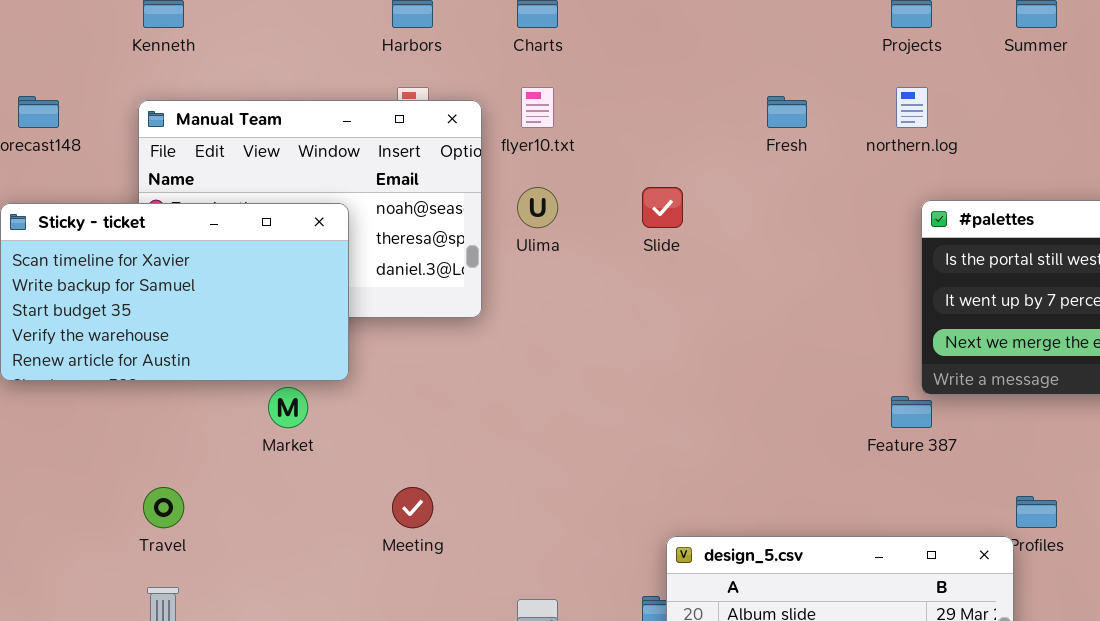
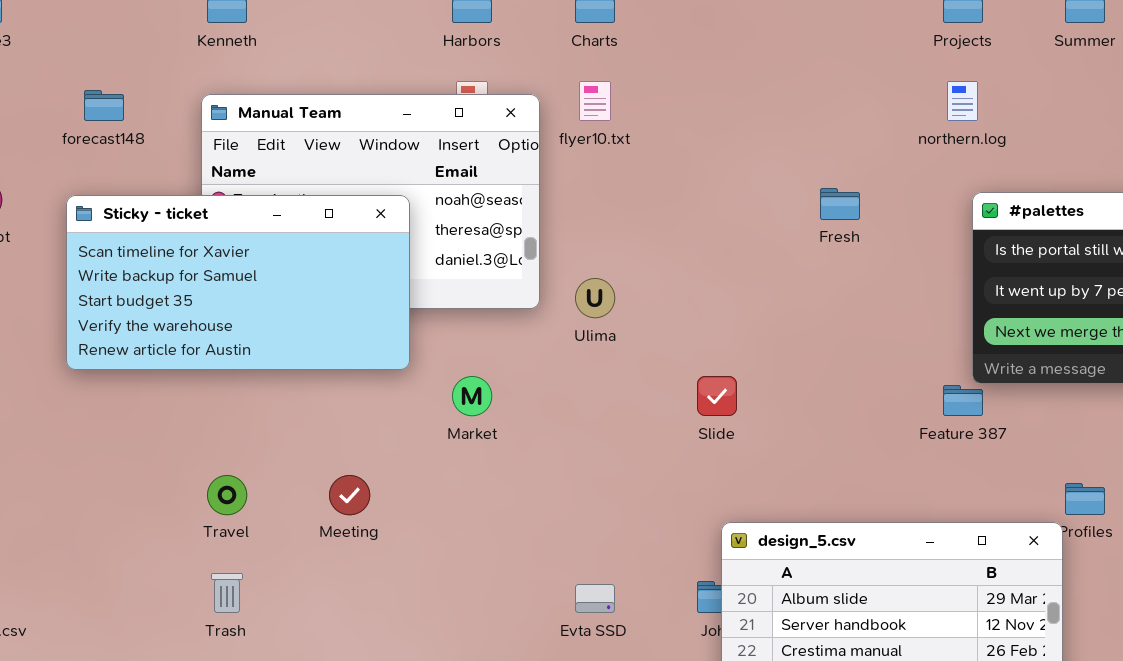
Fresh: [767,96,807,128] -> [820,188,860,220], moved
Ulima: [517,187,558,228] -> [575,278,615,318], moved
Slide: [642,187,683,228] -> [697,376,737,416], moved
Market: [268,387,308,428] -> [452,376,492,416], moved
Meeting: [392,487,433,528] -> [329,475,370,515], moved

